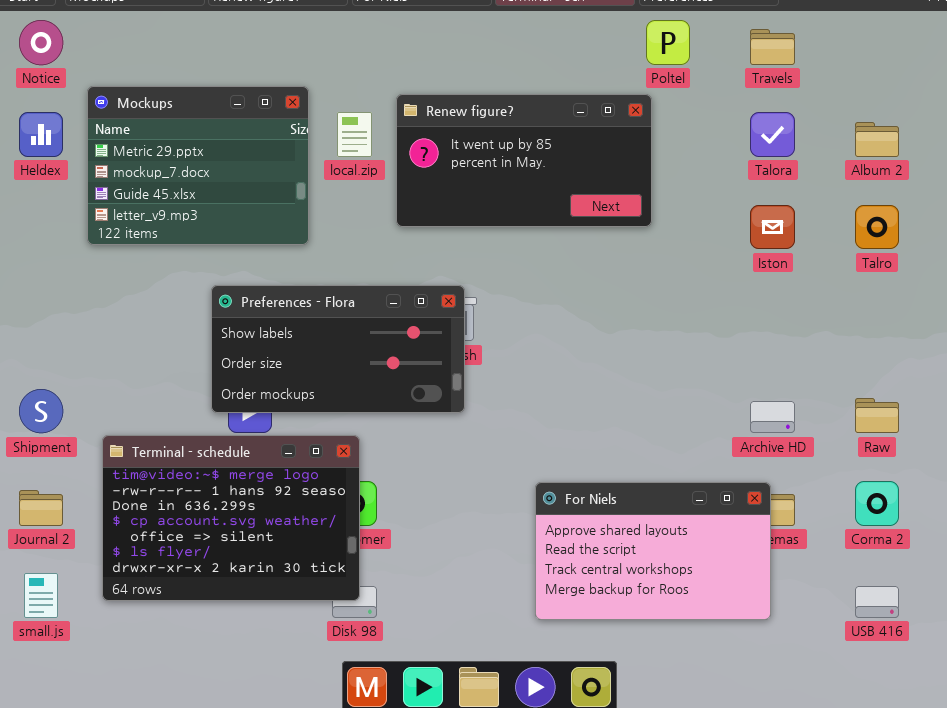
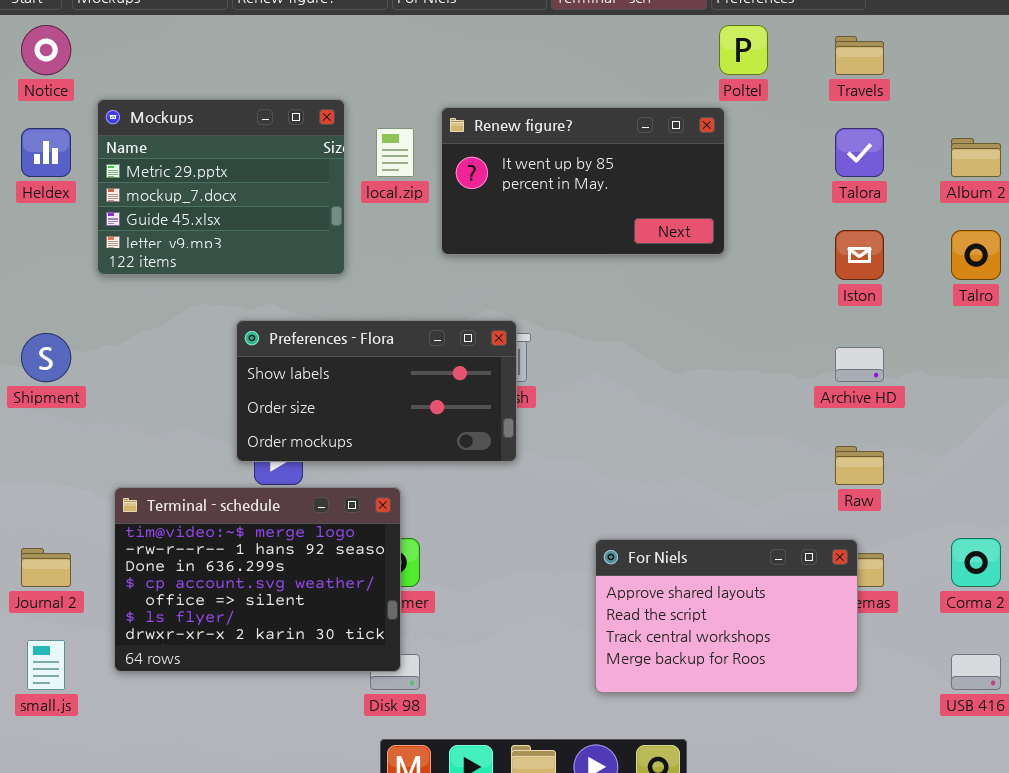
Shipment: [19,389,63,433] -> [21,333,71,382], moved
Raw: [855,398,899,433] -> [835,446,884,485], moved
Archive HD: [750,401,795,433] -> [835,347,884,382], moved

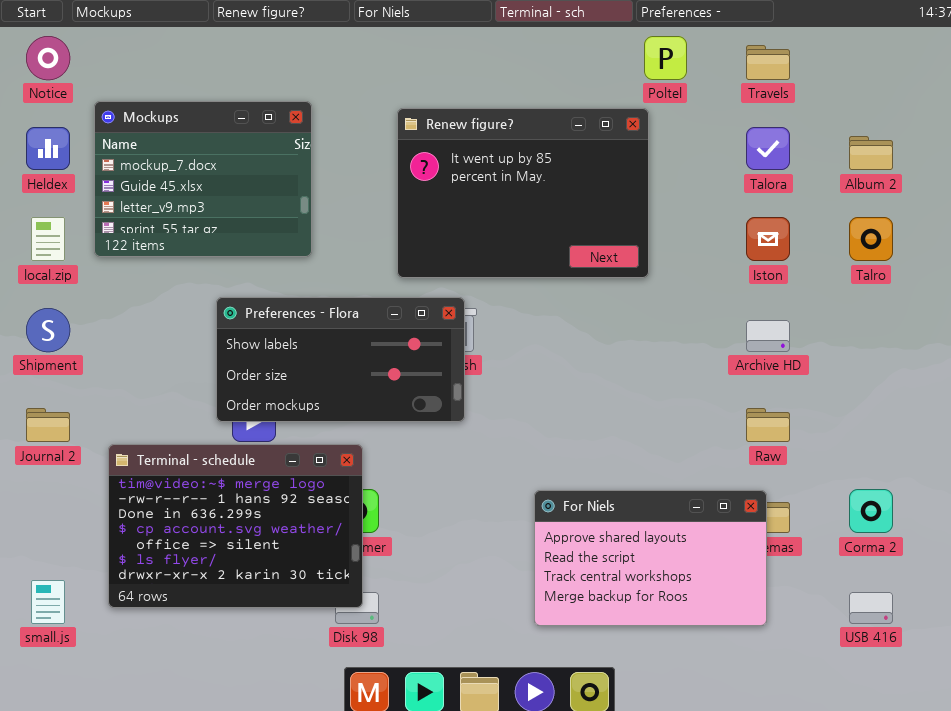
Mockups: [97,99,345,275] -> [94,101,312,257], scrolled down 1 row
Renew figure?: [441,107,725,255] -> [397,108,649,278], resized
local.zip: [376,128,414,177] -> [31,217,65,261], moved
Journal 2: [21,548,71,587] -> [26,408,70,442], moved

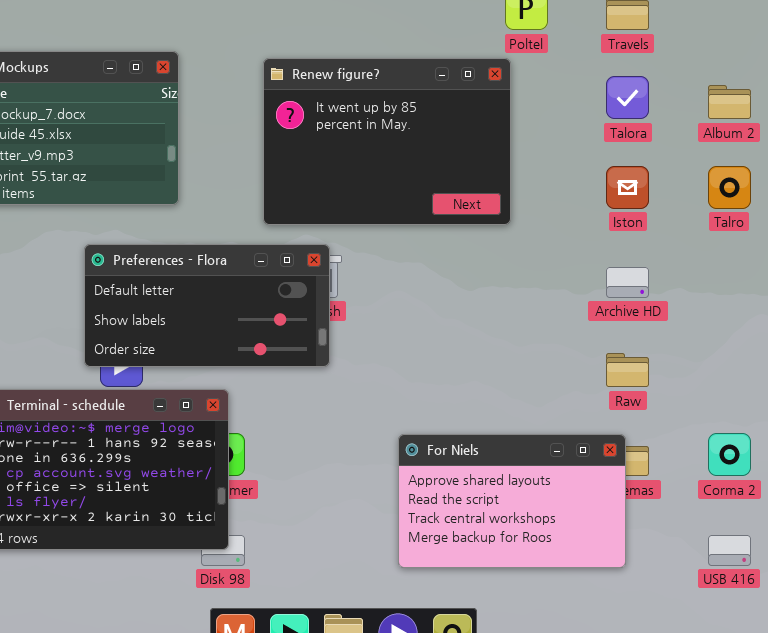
Preferences - Flora: [216,297,465,422] -> [84,244,330,367], scrolled up 1 row

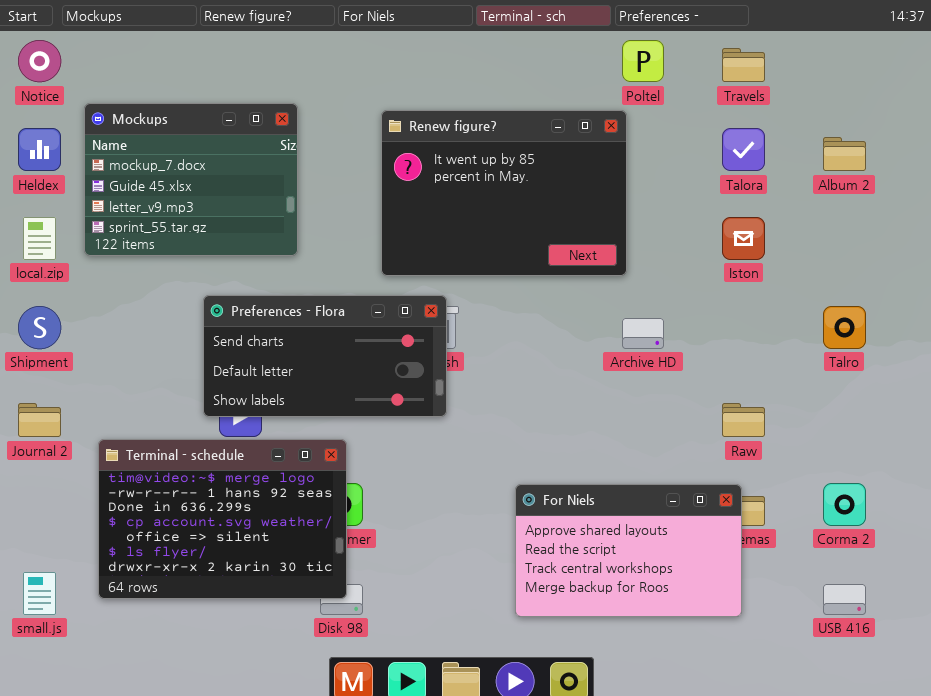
Talro: [708,166,751,209] -> [823,306,866,349], moved
Preferences - Flora: [84,244,330,367] -> [203,295,447,417], scrolled up 1 row
Archive HD: [606,267,649,298] -> [622,318,664,349], moved

